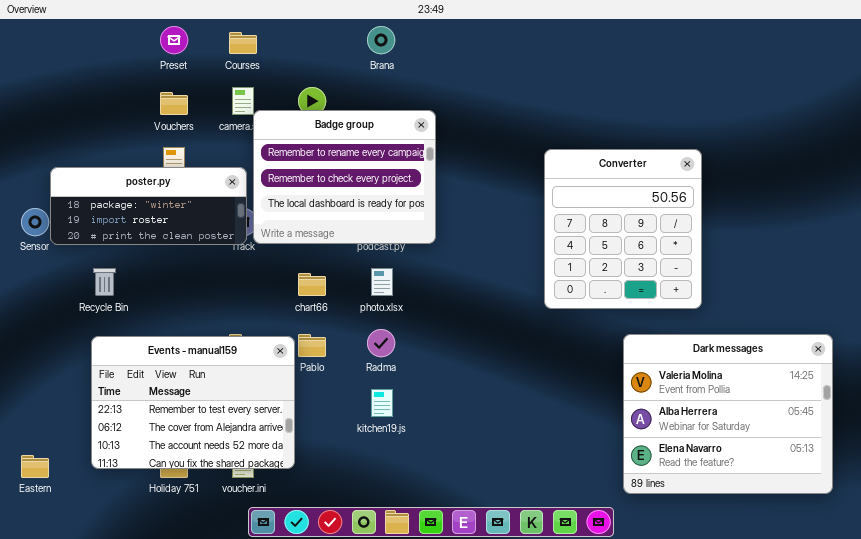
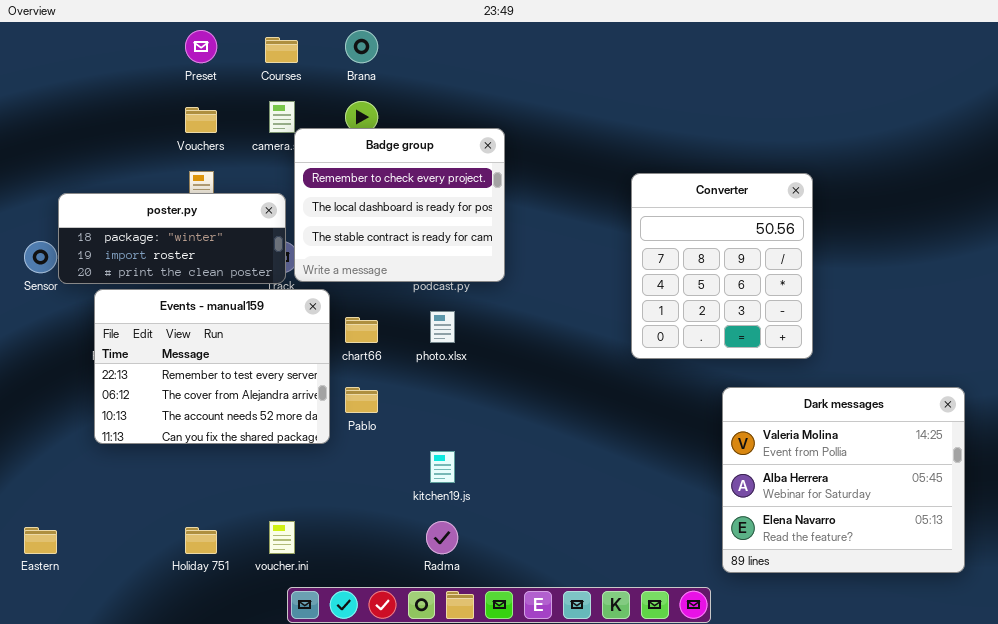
Brana: [367,26,395,54] -> [345,30,378,63], moved
Badge group: [253,110,436,244] -> [294,128,505,282], scrolled down 1 row
Radma: [367,329,395,357] -> [426,521,458,554], moved
Events - manual159: [91,336,295,469] -> [94,289,330,444], moved

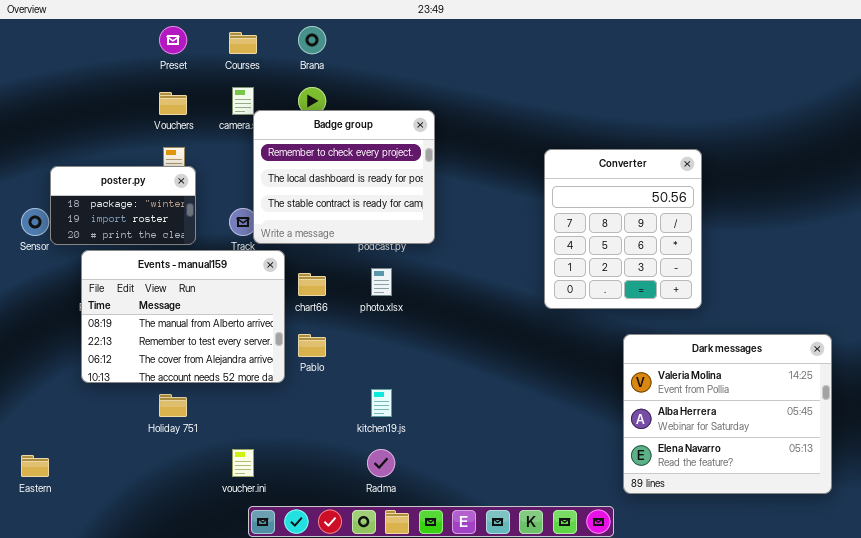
poster.py: [58,193,286,284] -> [50,166,196,245], resized
Events - manual159: [94,289,330,444] -> [81,250,285,383], scrolled up 1 row
Holiday 751: [185,527,217,554] -> [159,394,187,417], moved

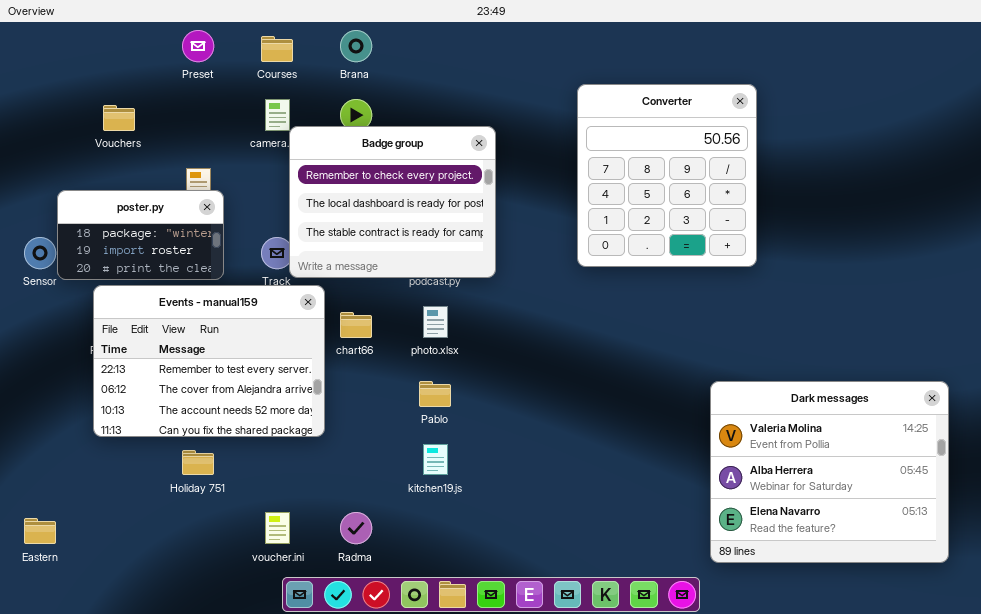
Vouchers: [159,92,187,115] -> [103,105,135,131], moved
Converter: [544,149,702,309] -> [577,84,757,267], moved
Events - manual159: [81,250,285,383] -> [93,285,325,437], scrolled down 1 row
Pablo: [298,334,326,357] -> [419,381,451,407], moved
Radma: [367,449,395,477] -> [340,512,372,544], moved

